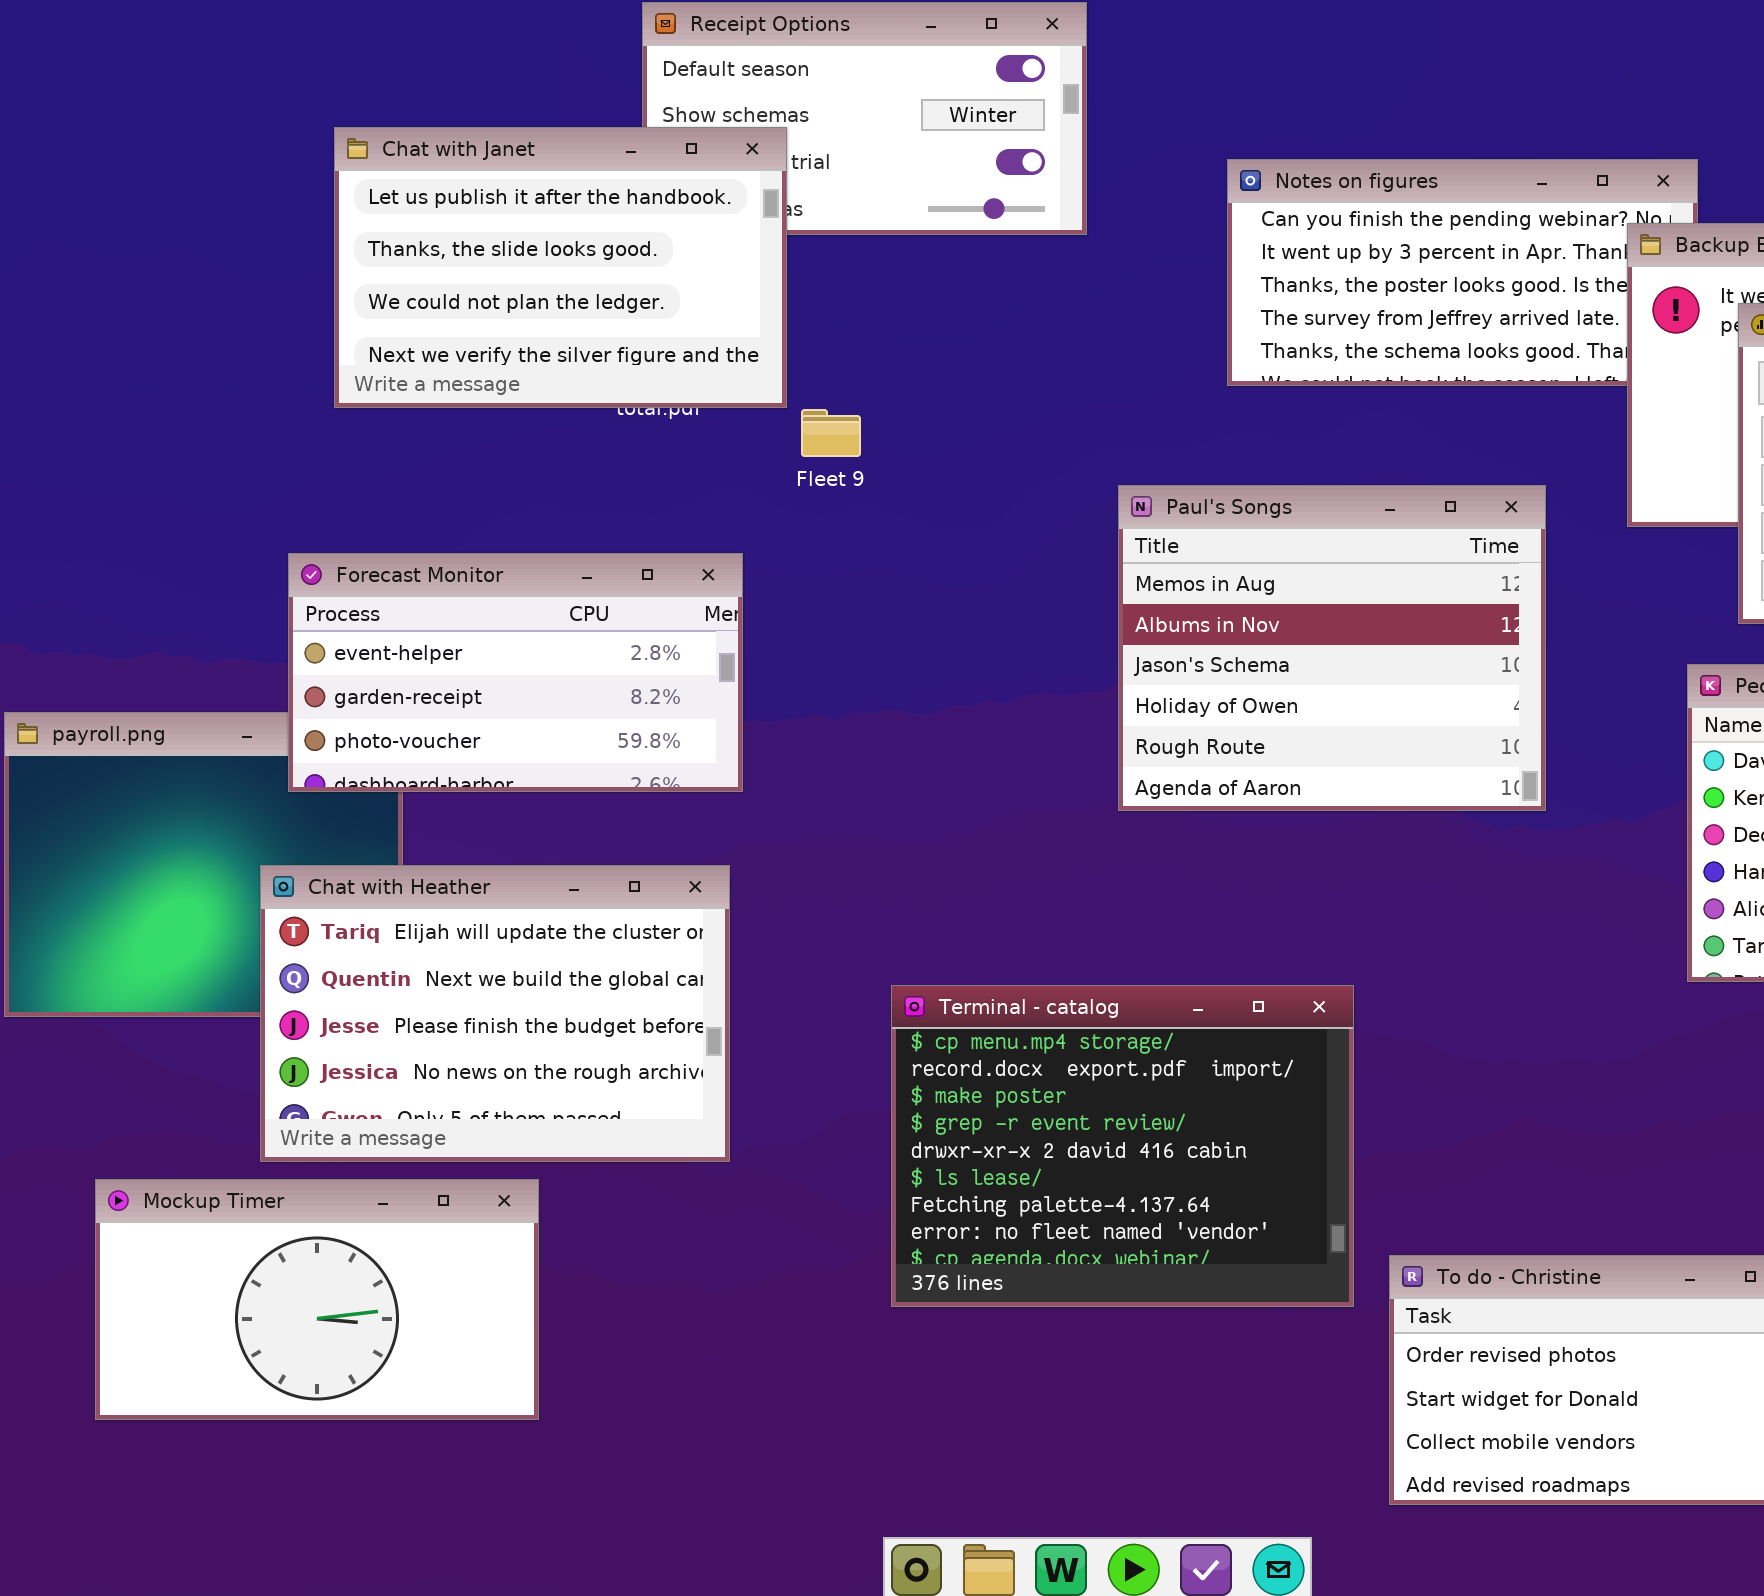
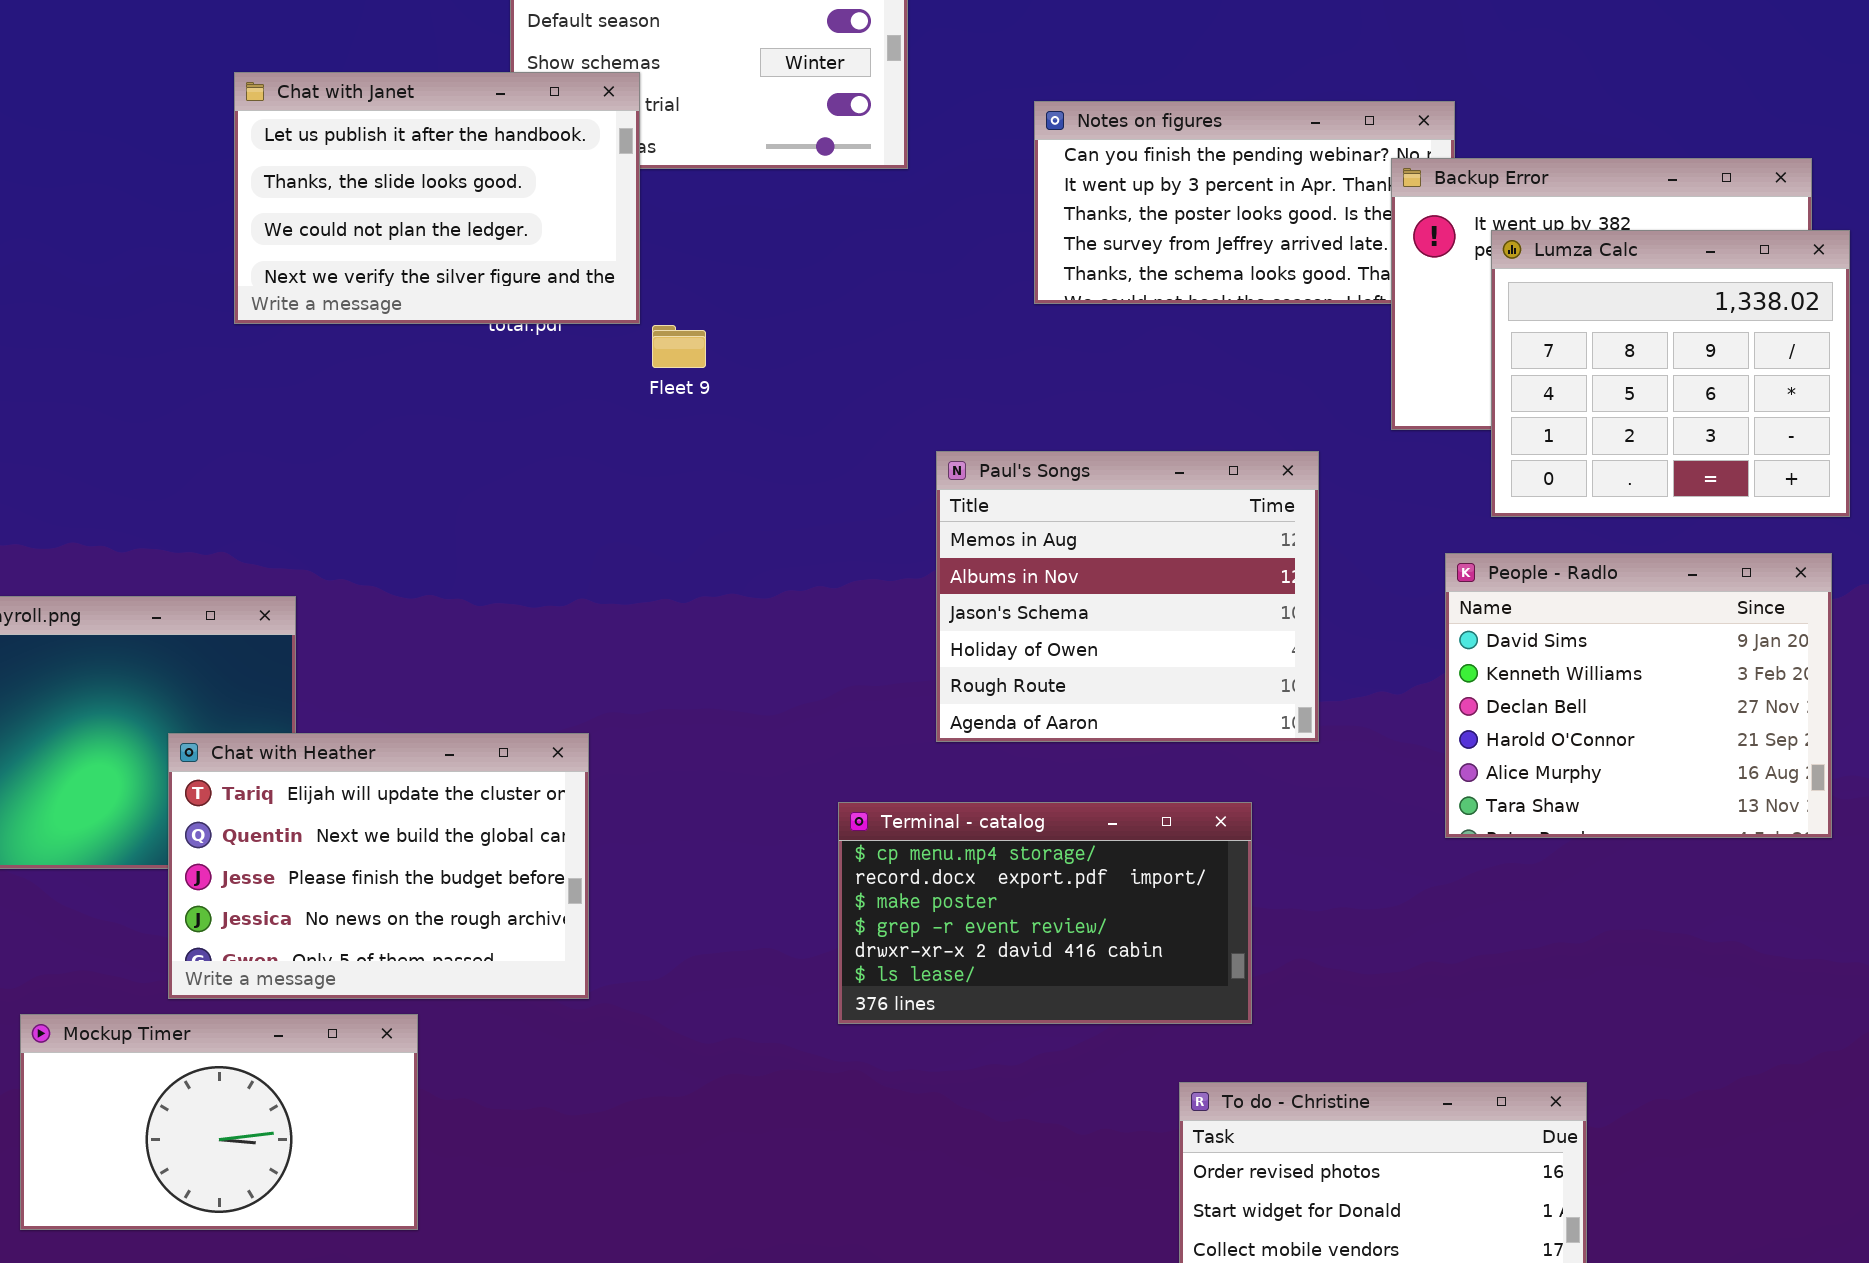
Paul's Songs: [1118,485,1546,811] -> [936,451,1319,742], moved
Forecast Monitor: [288,553,743,792] -> none, closed
Terminal - catalog: [891,985,1354,1307] -> [838,802,1252,1024], moved, resized

